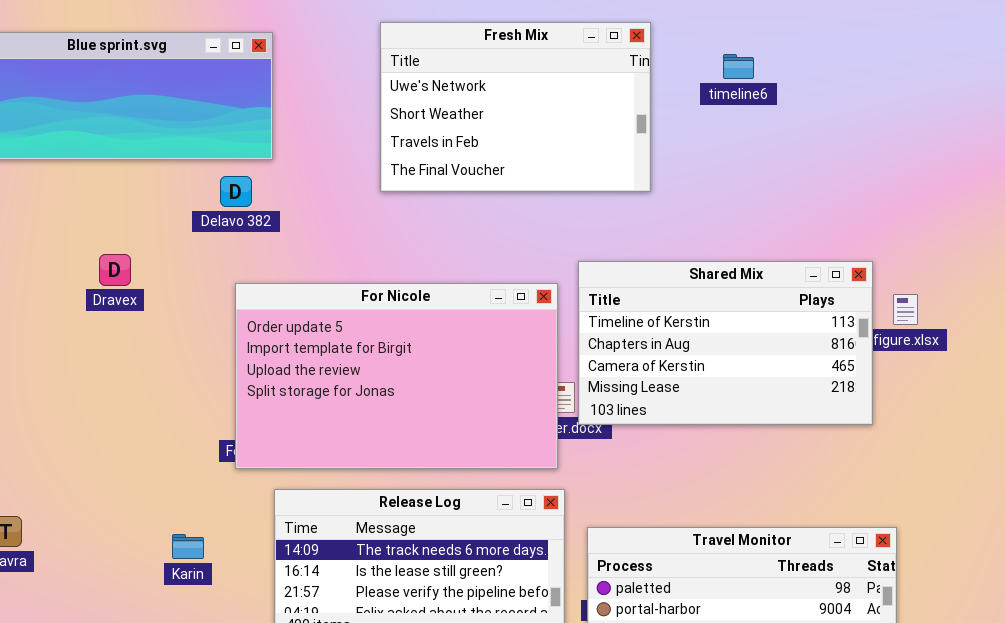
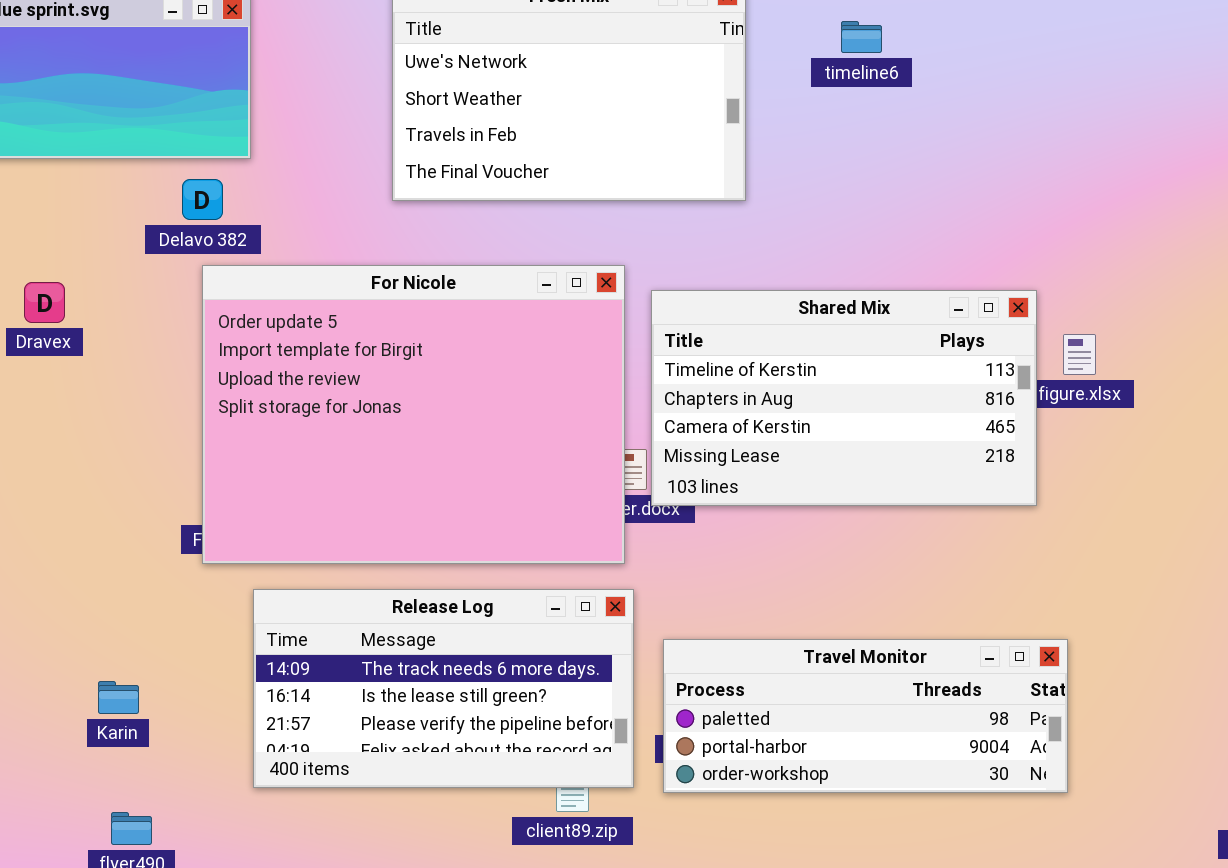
For Nicole: [235,283,558,469] -> [202,265,625,564], resized
Karin: [172,534,204,559] -> [98,681,139,714], moved

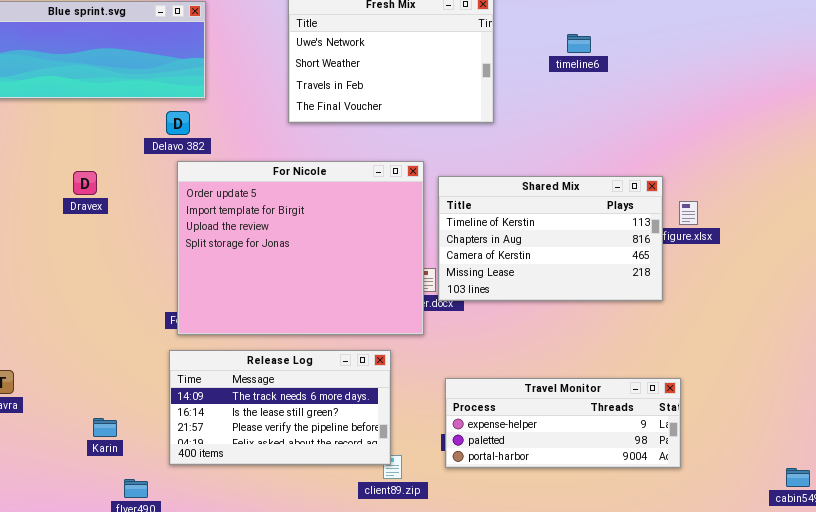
timeline6: [841,21,882,53] -> [567,34,591,53], moved
Release Log: [253,589,634,788] -> [169,350,391,465], moved
Travel Monitor: [663,639,1068,793] -> [445,378,681,468], scrolled up 1 row
Karin: [98,681,139,714] -> [93,418,117,437], moved

